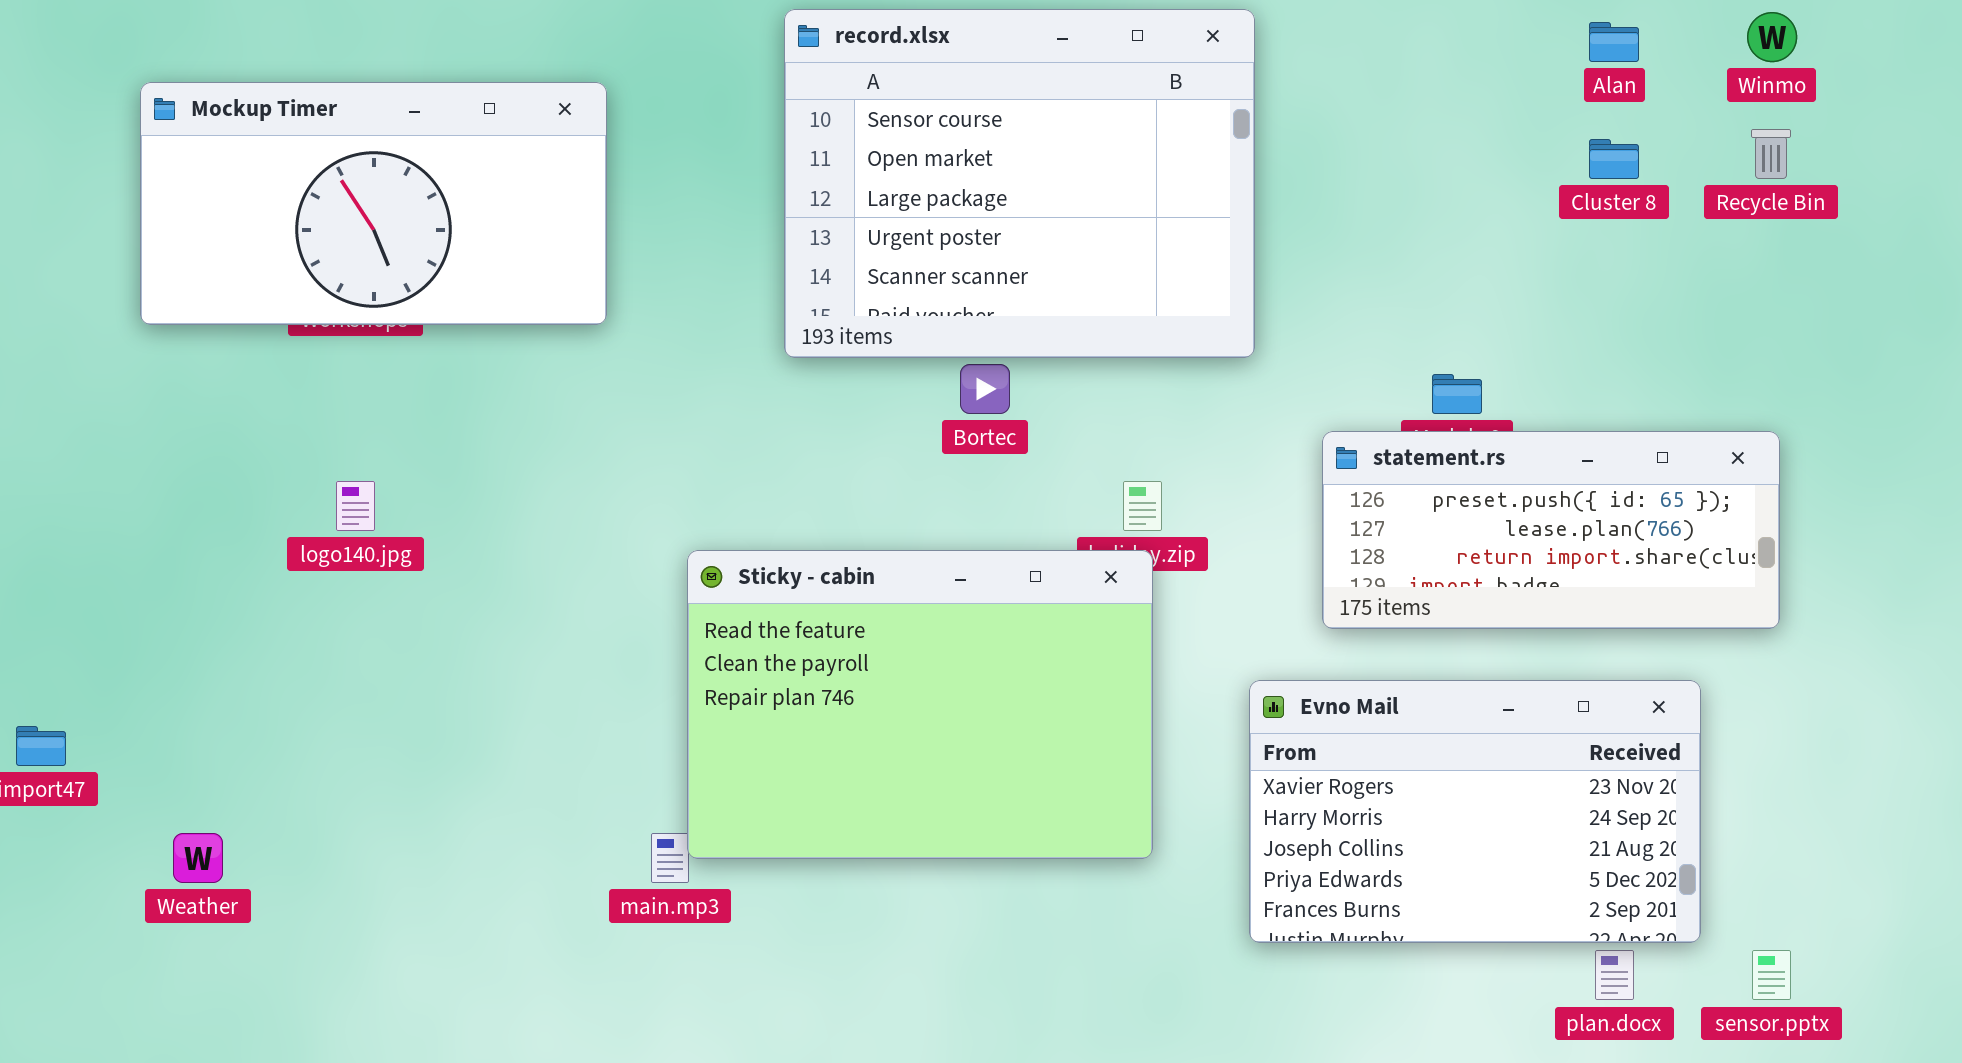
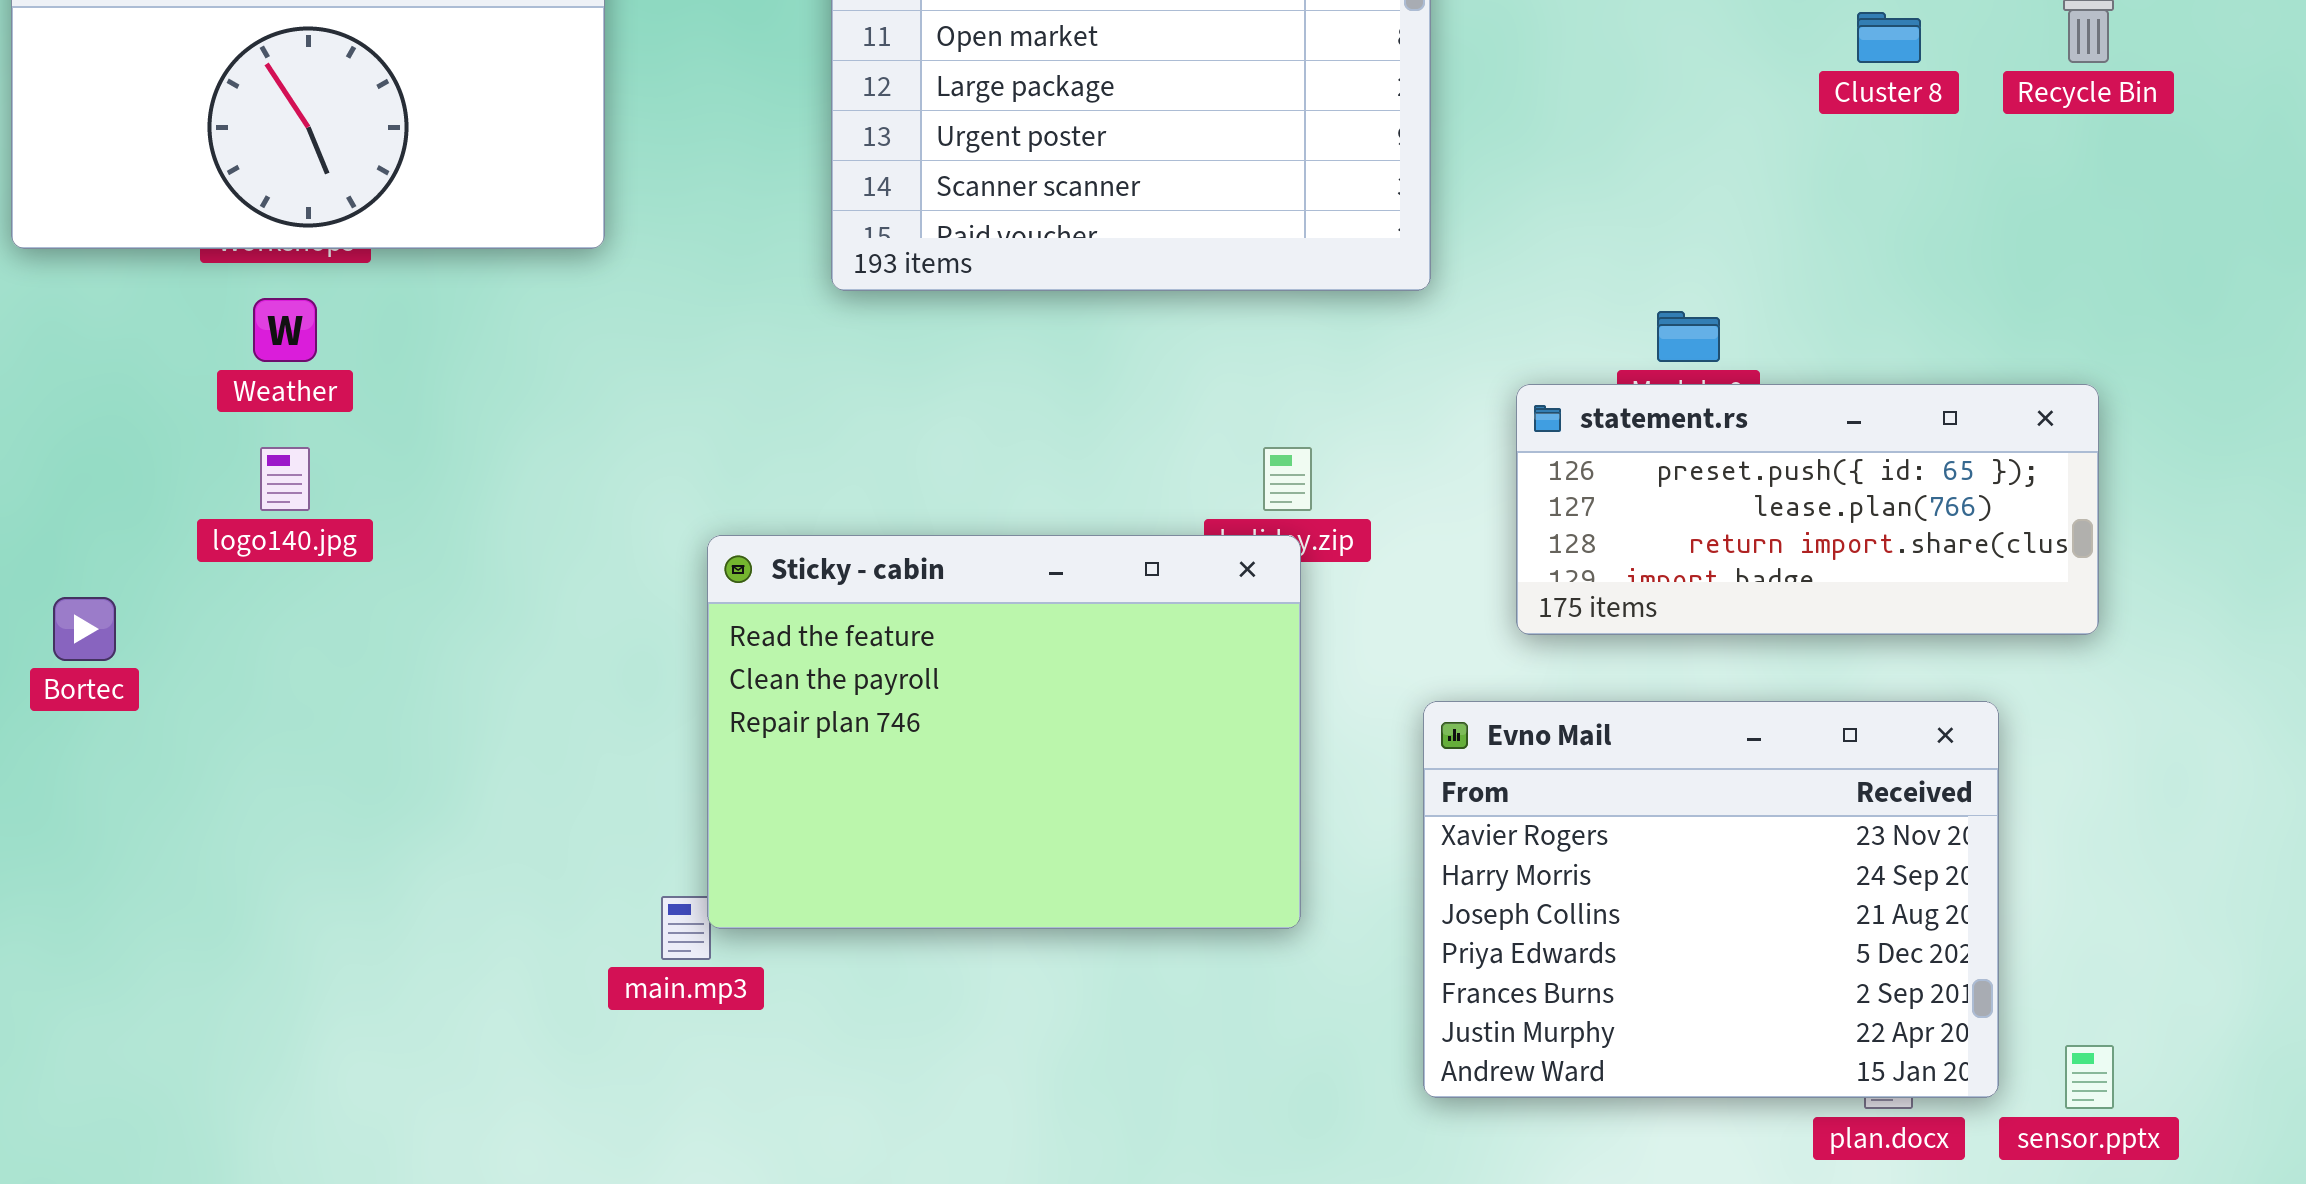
Bortec: [960,364,1010,414] -> [53,597,116,661], moved
Evno Mail: [1249,680,1701,943] -> [1423,701,1999,1098], resized
Weather: [173,833,223,883] -> [253,298,317,362], moved

